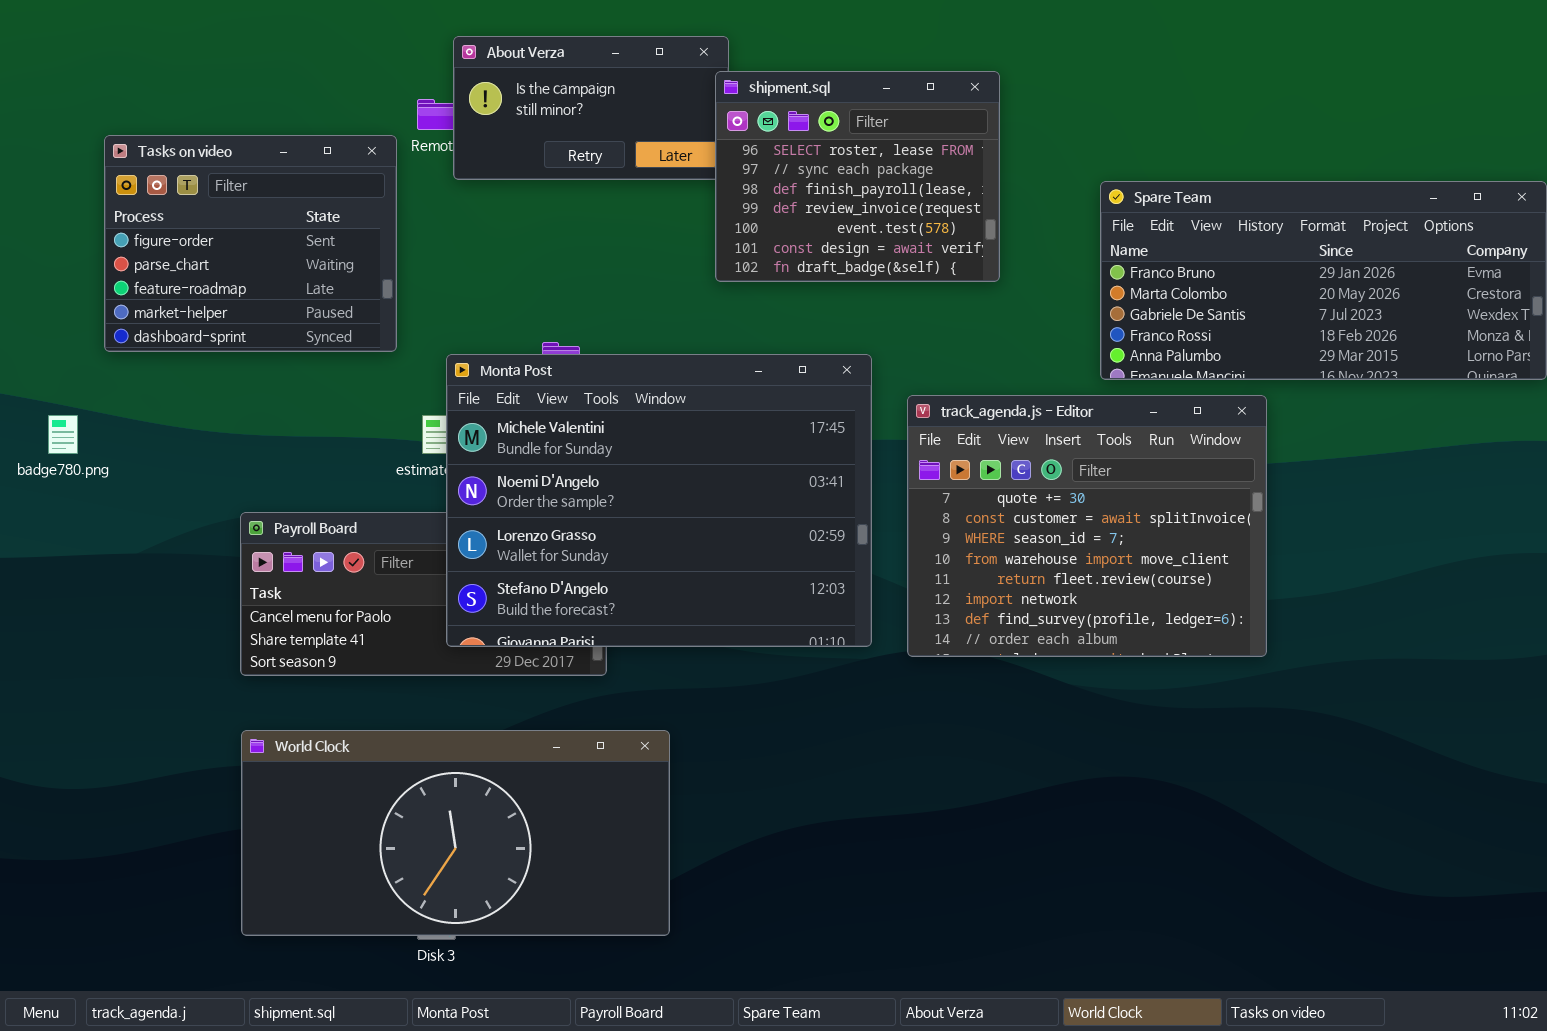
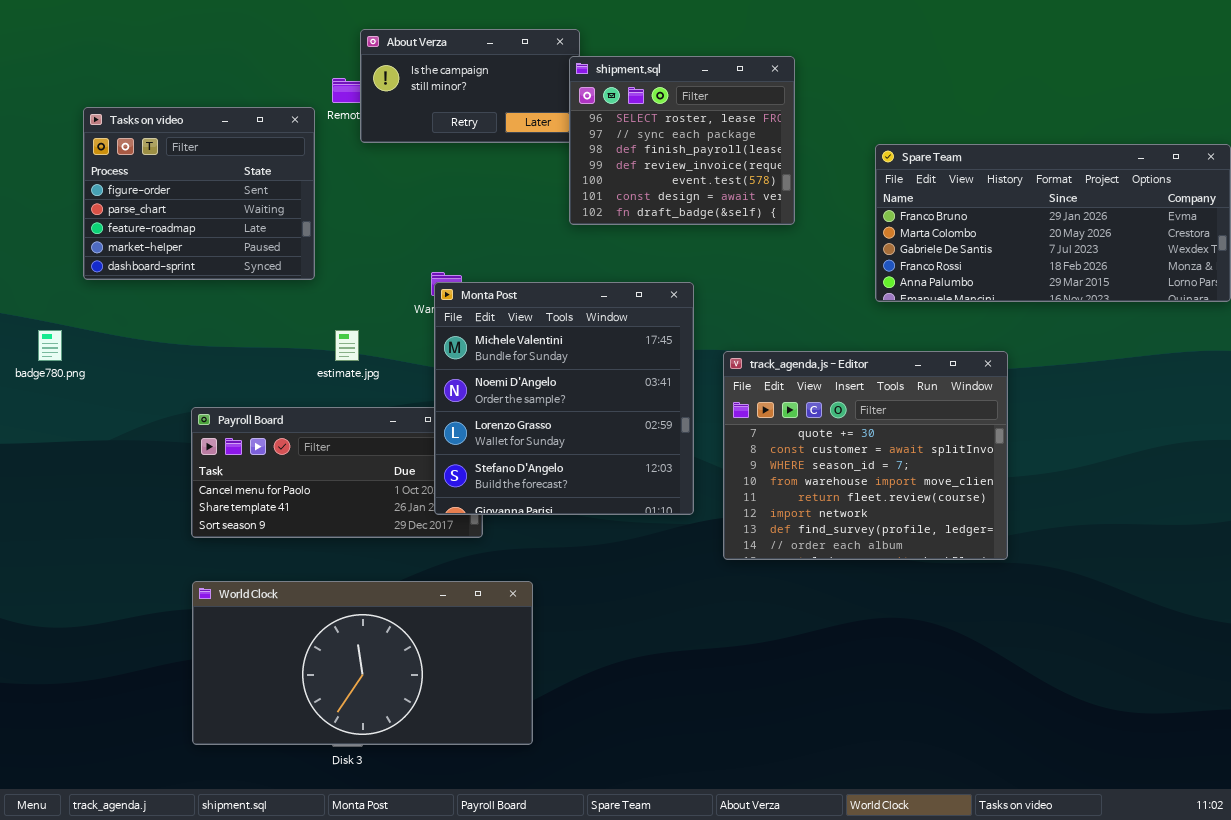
Monta Post: [446,354,872,647] -> [434,282,694,515], resized
track_agenda.js - Editor: [907,395,1267,657] -> [723,351,1008,560], moved

